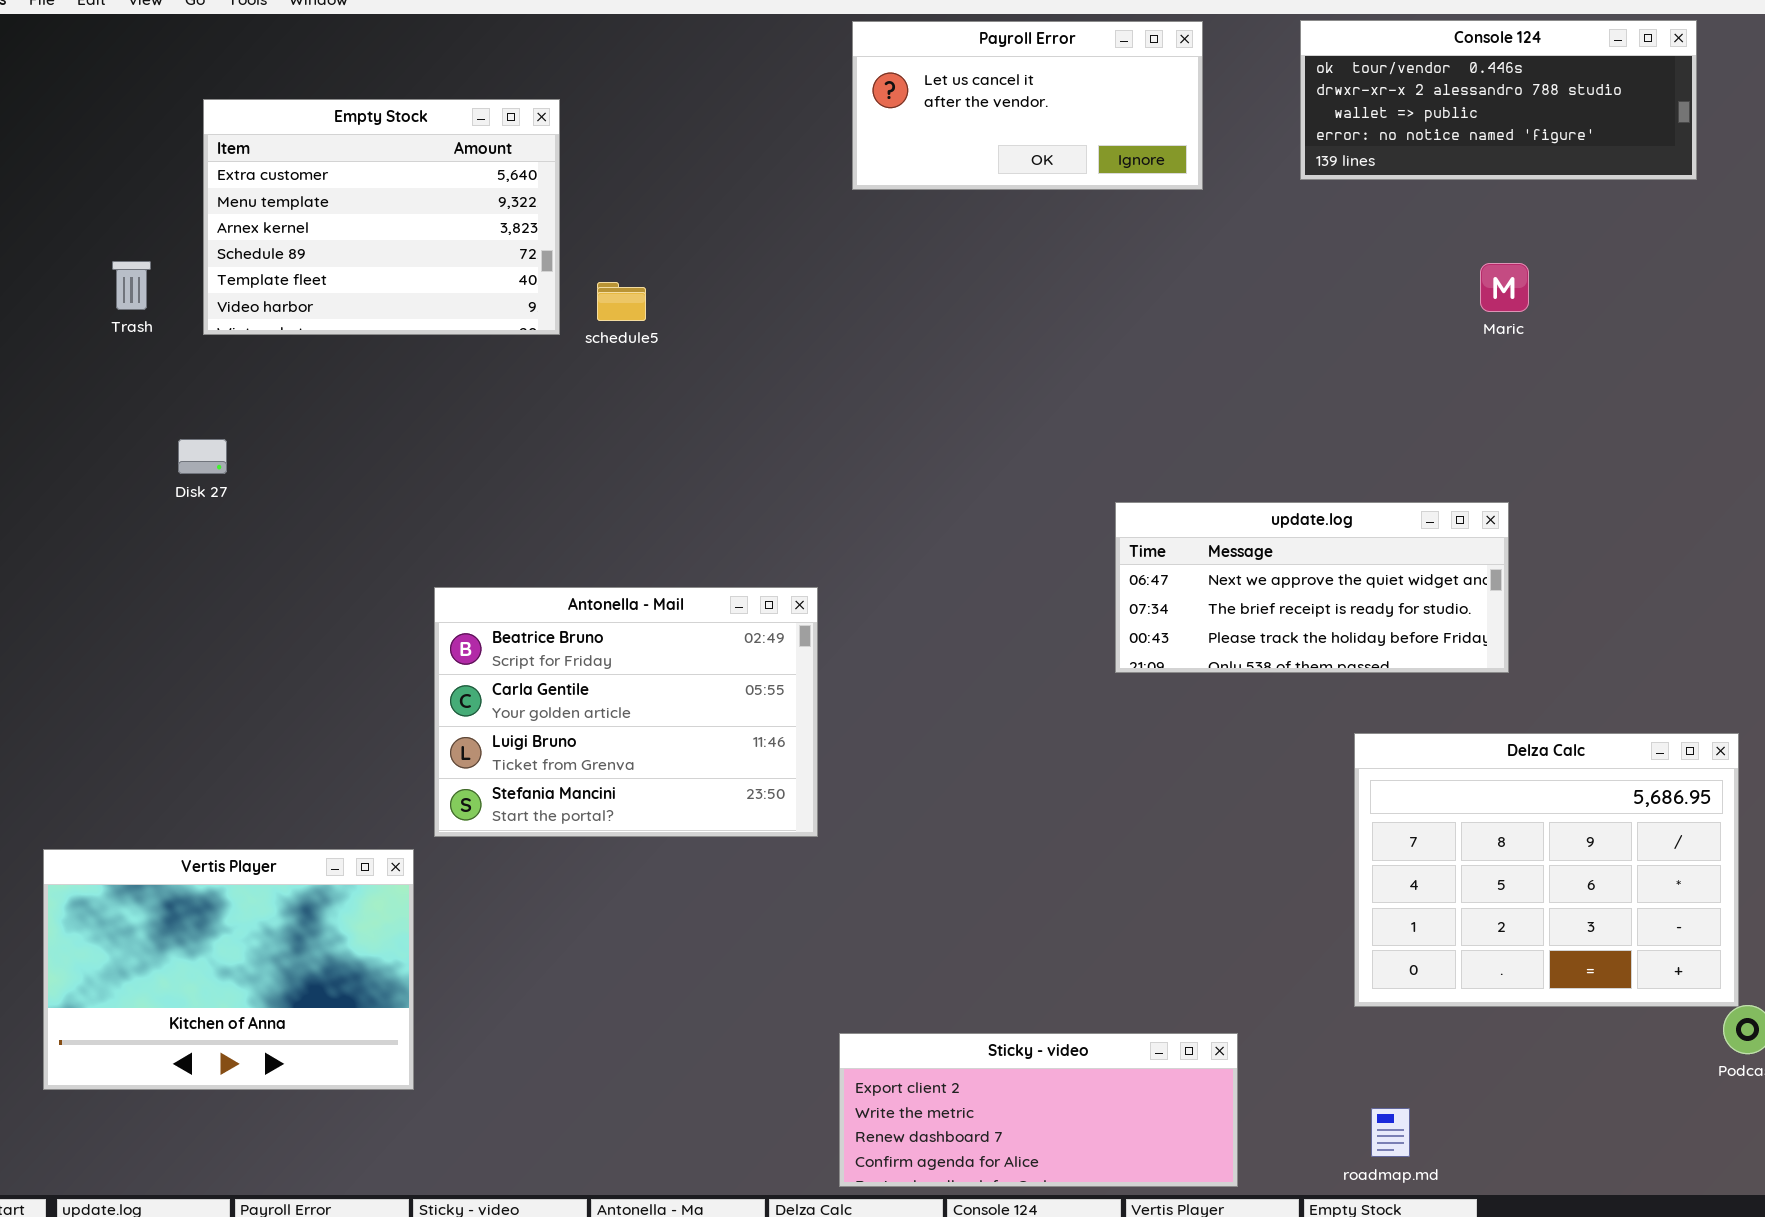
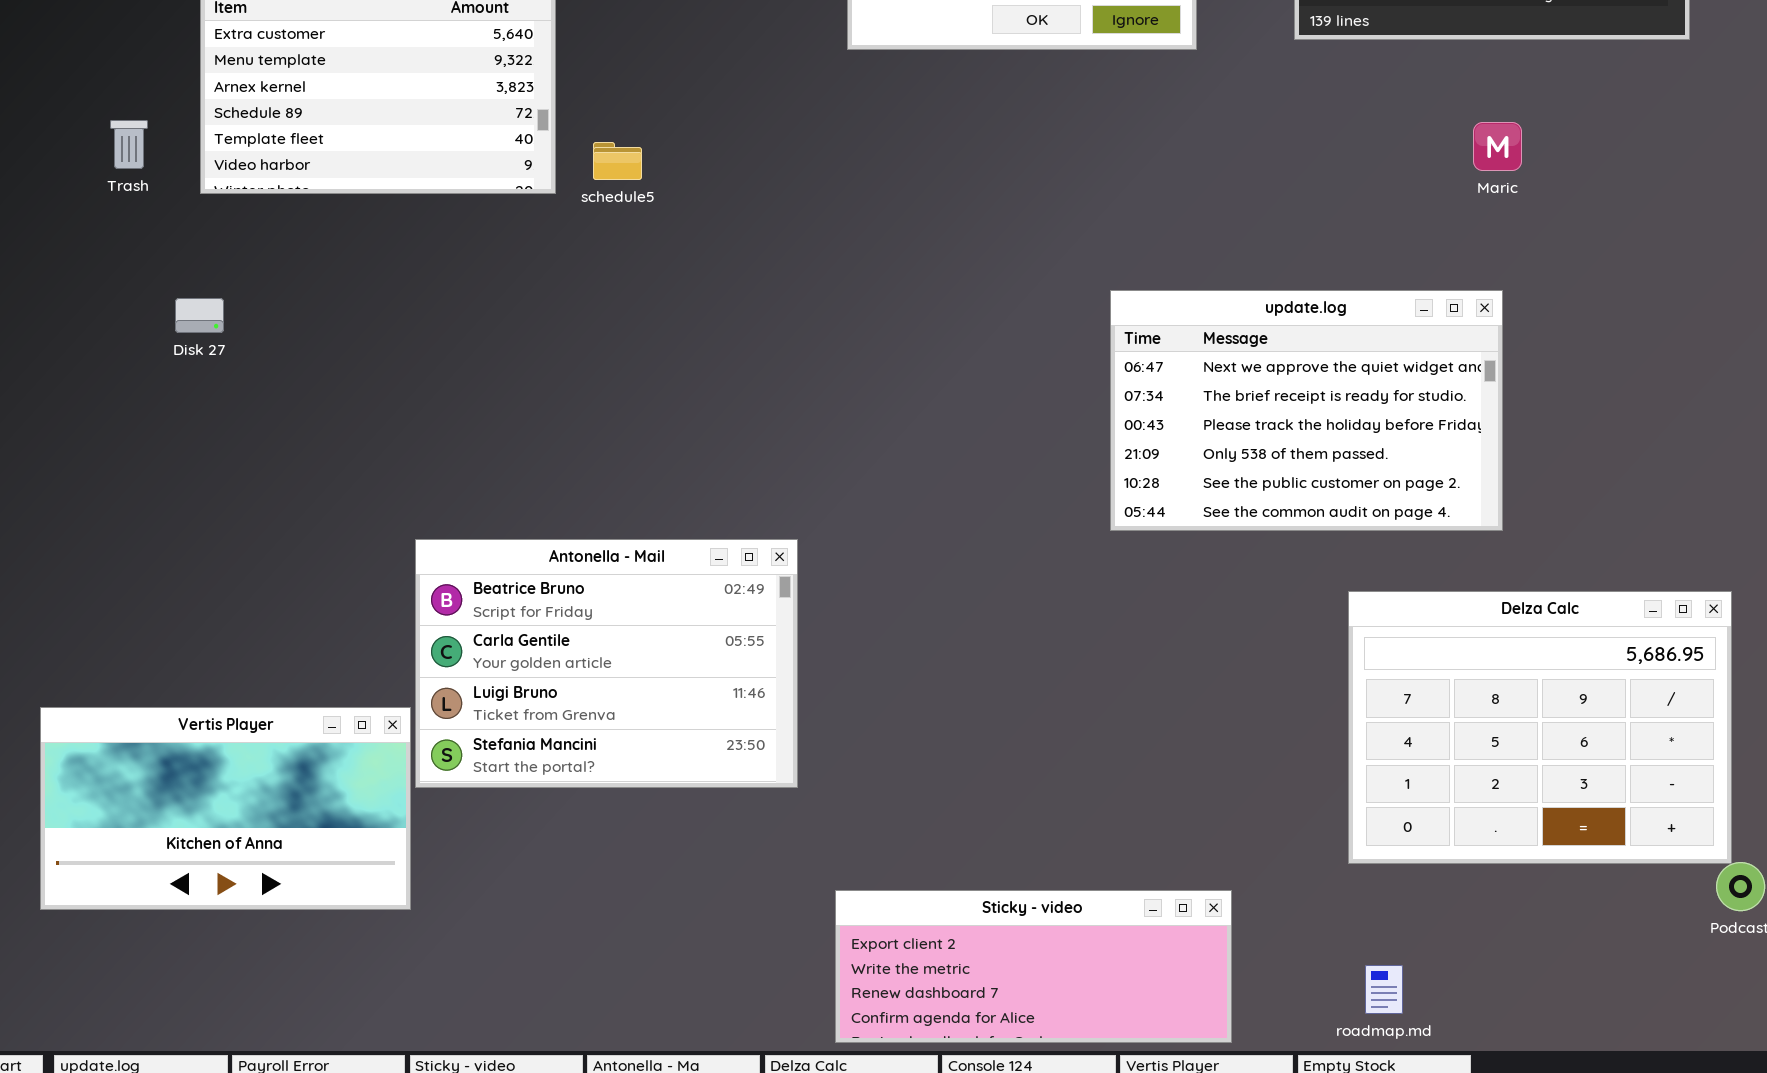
update.log: [1115,502,1509,673] -> [1110,290,1503,531], resized
Antonella - Mail: [434,587,818,837] -> [415,539,798,788], moved
Vertis Player: [43,849,414,1090] -> [40,707,411,910], resized

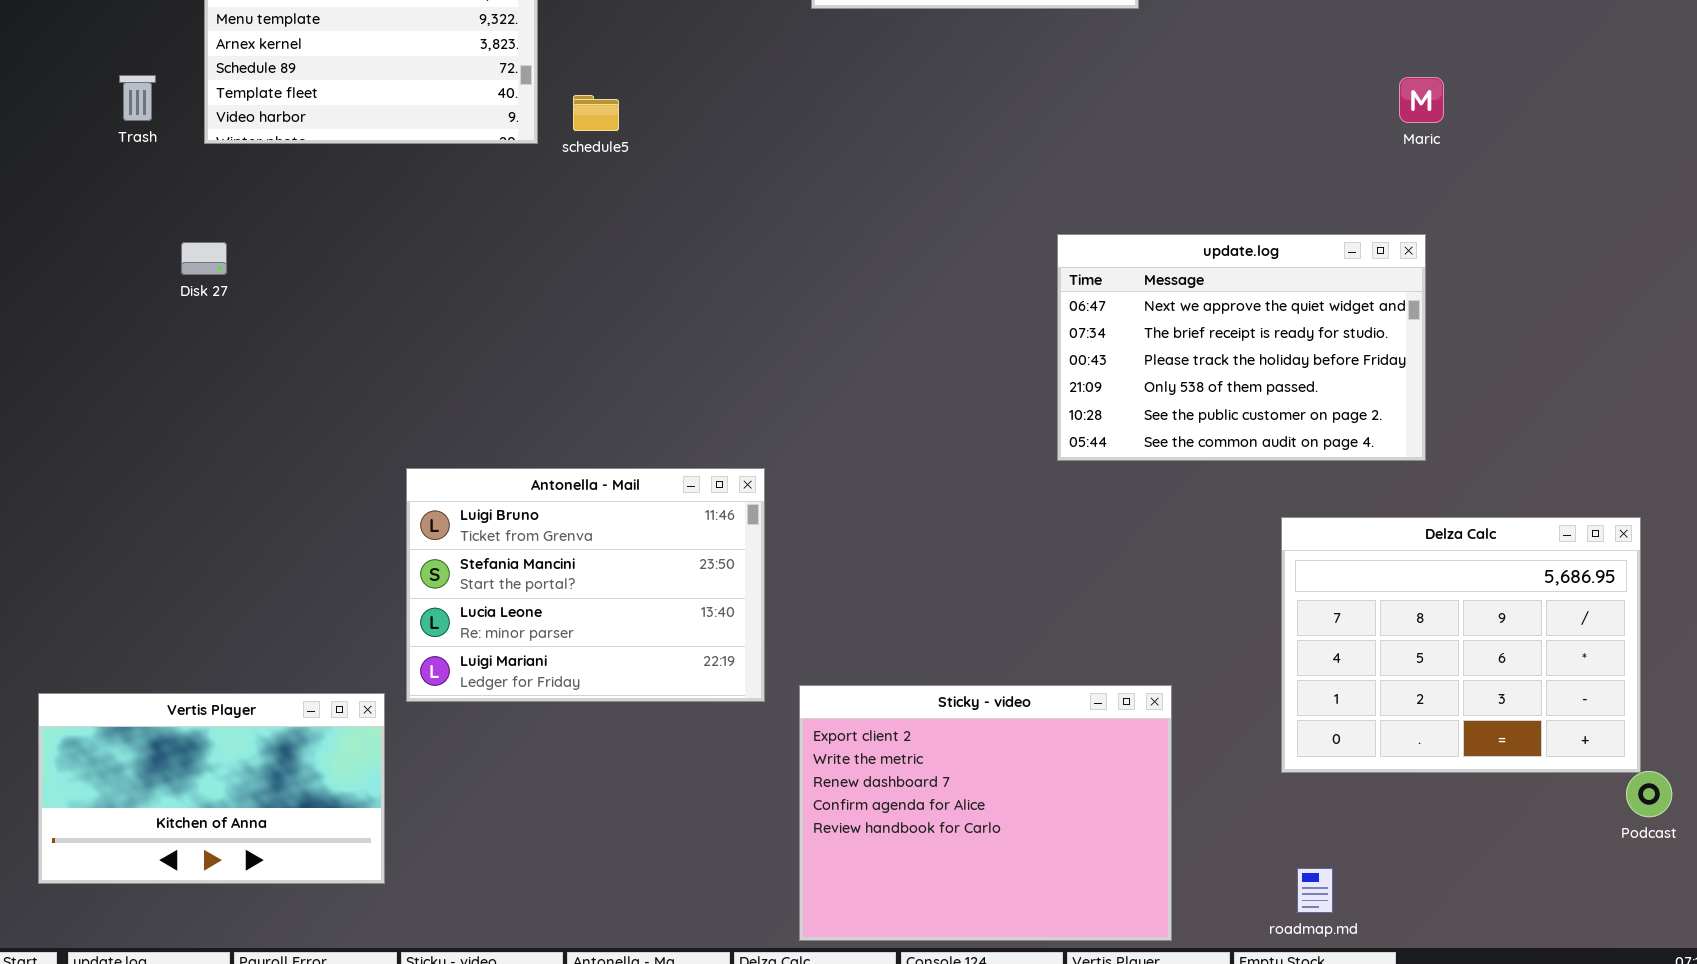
Antonella - Mail: [415,539,798,788] -> [406,468,765,702], scrolled down 2 rows
Vertis Player: [40,707,411,910] -> [38,693,385,884], moved
Sticky - video: [835,890,1232,1043] -> [799,685,1172,941], resized

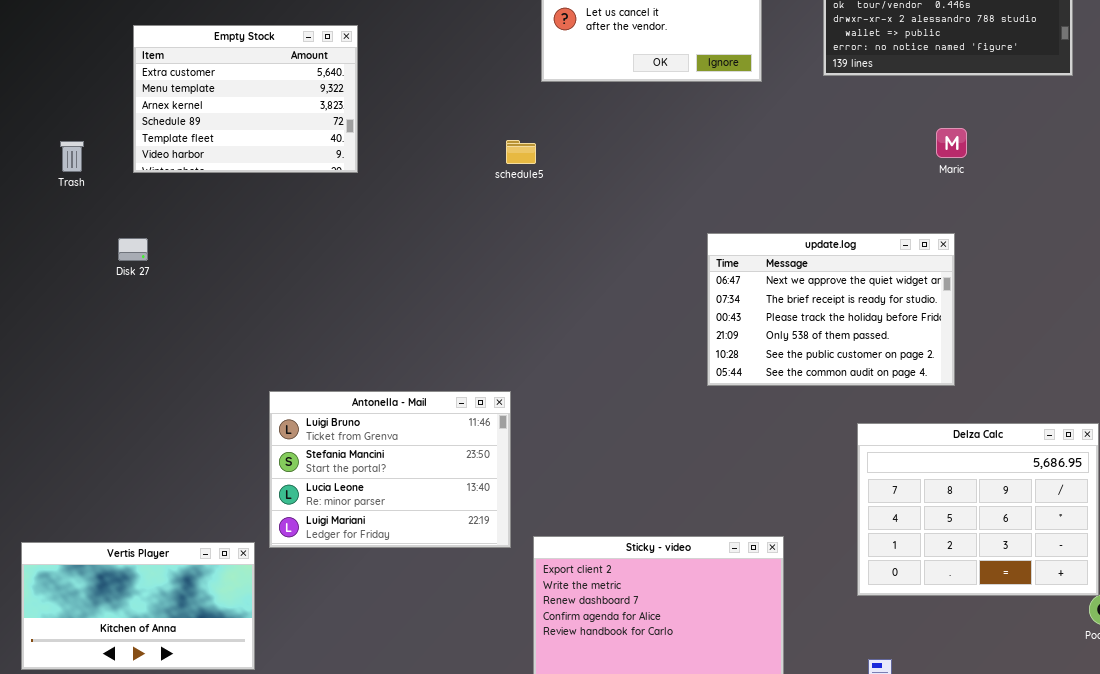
Trash: [119,75,156,121] -> [60,141,84,172], moved
schedule5: [573,95,619,131] -> [506,140,536,164], moved

